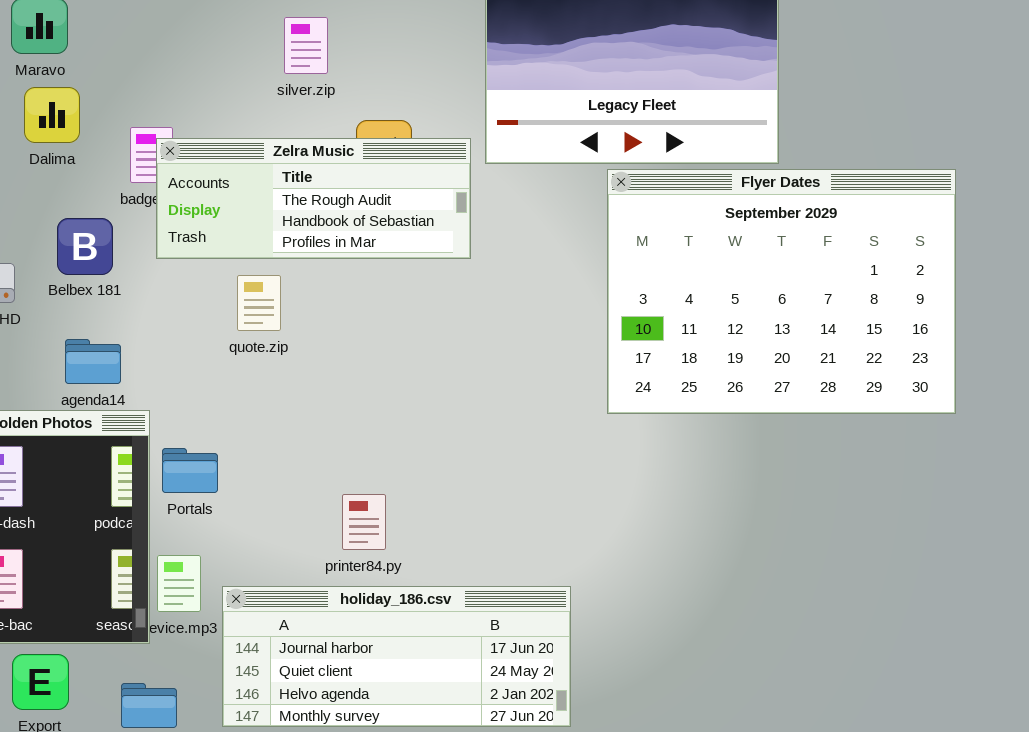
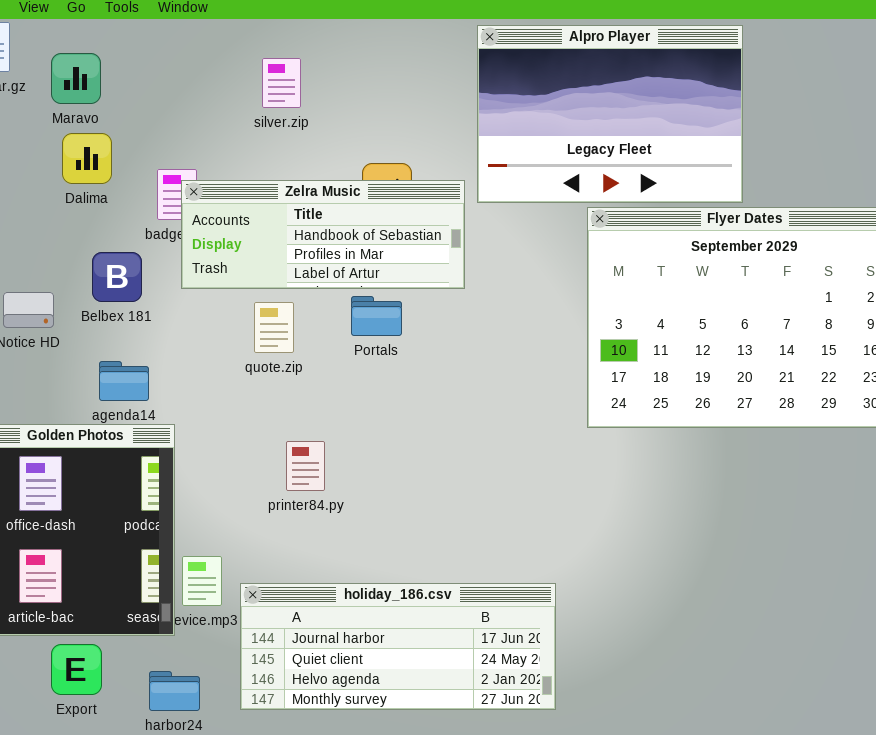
silver.zip: [284,17,328,74] -> [262,58,301,108], moved
Zelra Music: [156,138,471,259] -> [181,180,465,289], scrolled down 1 row
Portals: [162,448,218,493] -> [351,296,402,336], moved
printer84.py: [342,494,386,550] -> [286,441,325,491], moved

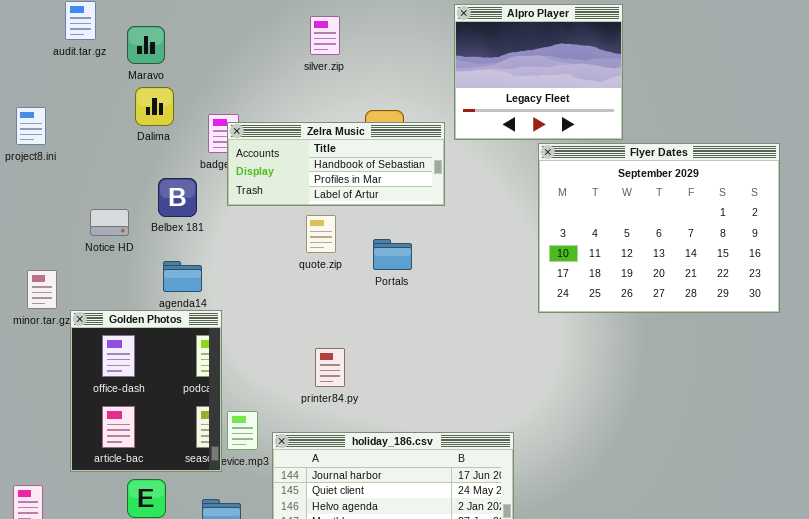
Alpro Player: [477,25,743,203] -> [454,4,623,140], resized
silver.zip: [262,58,301,108] -> [310,16,340,55], moved
Portals: [351,296,402,336] -> [373,239,412,270], moved
quote.zip: [254,302,294,353] -> [306,215,336,253], moved
printer84.py: [286,441,325,491] -> [315,348,345,387], moved

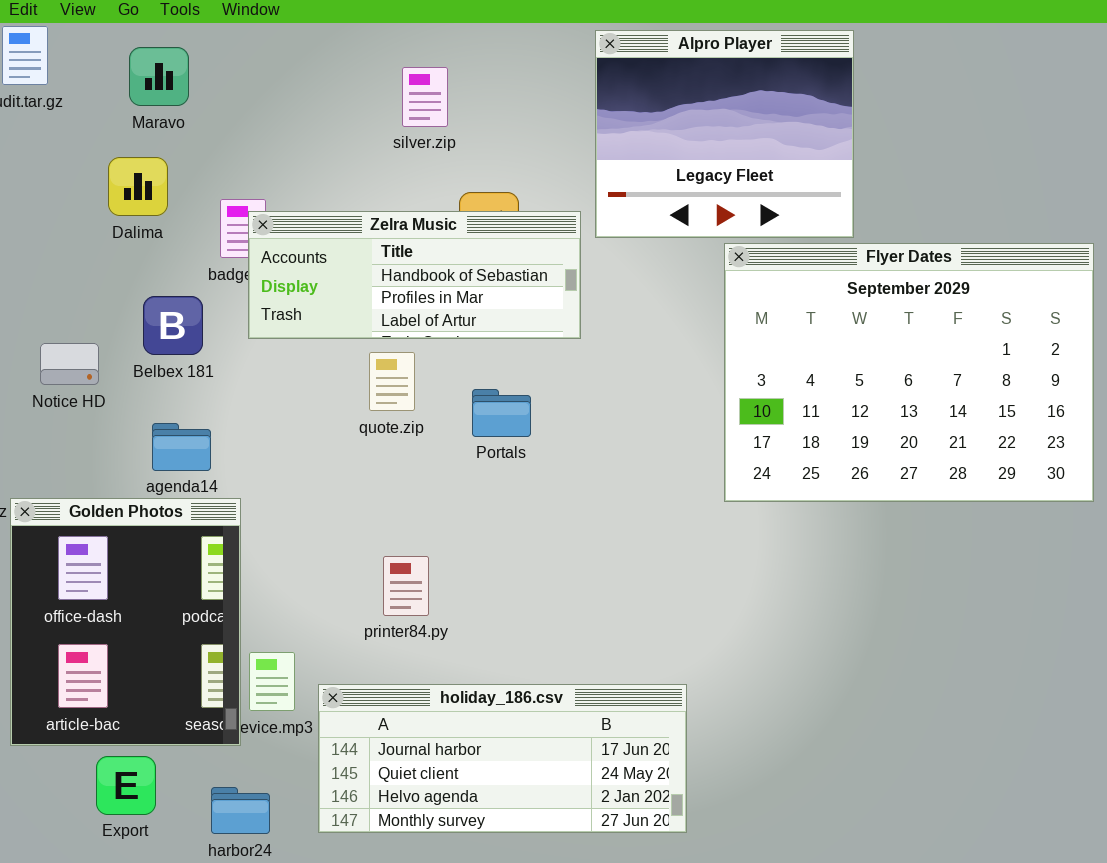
silver.zip: [310,16,340,55] -> [402,67,448,127], moved
Maravo: [127,26,165,64] -> [129,47,189,106], moved

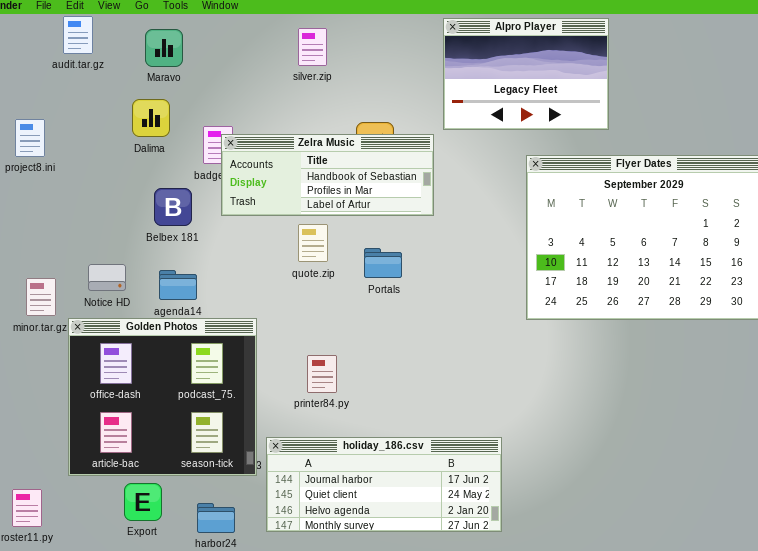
Alpro Player: [595,30,854,238] -> [443,18,609,130], resized
silver.zip: [402,67,448,127] -> [298,28,327,66], moved
Notice HD: [40,343,99,385] -> [88,264,126,291], moved
Golden Photos: [10,498,241,746] -> [68,318,257,476], resized

